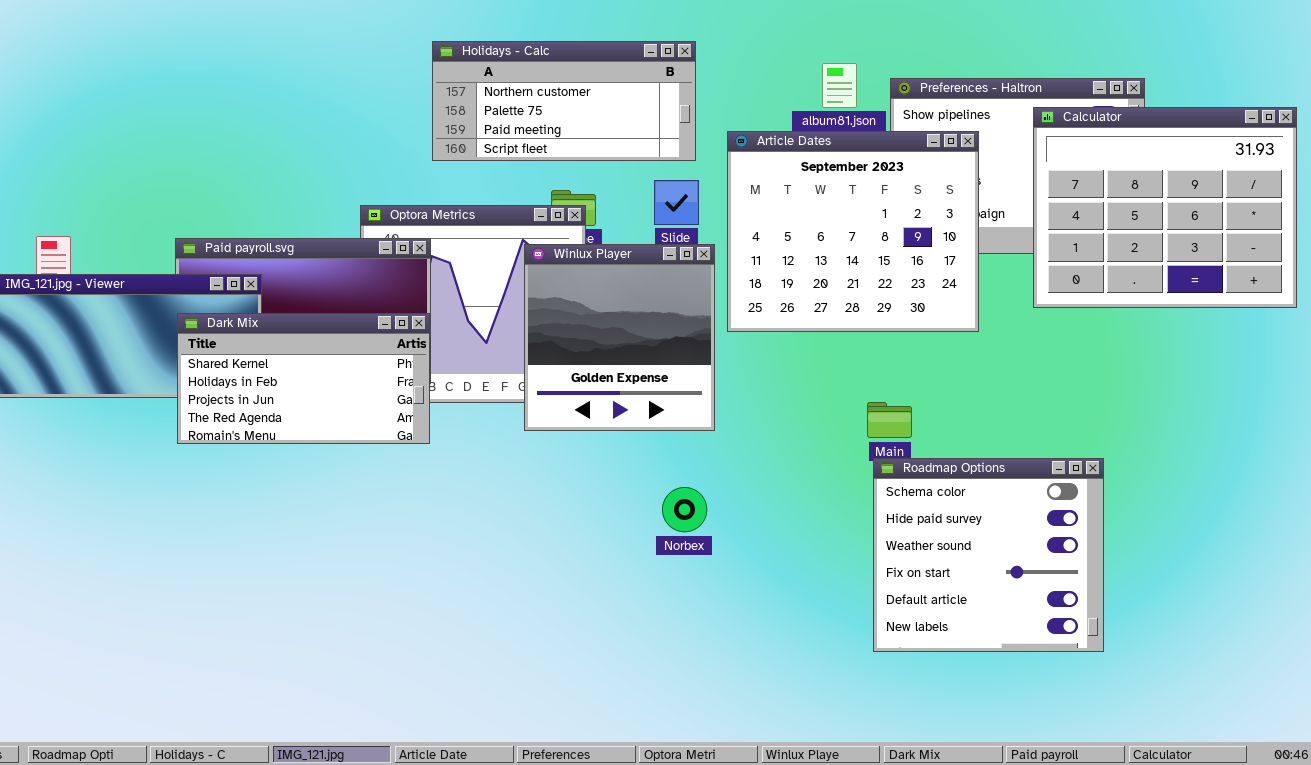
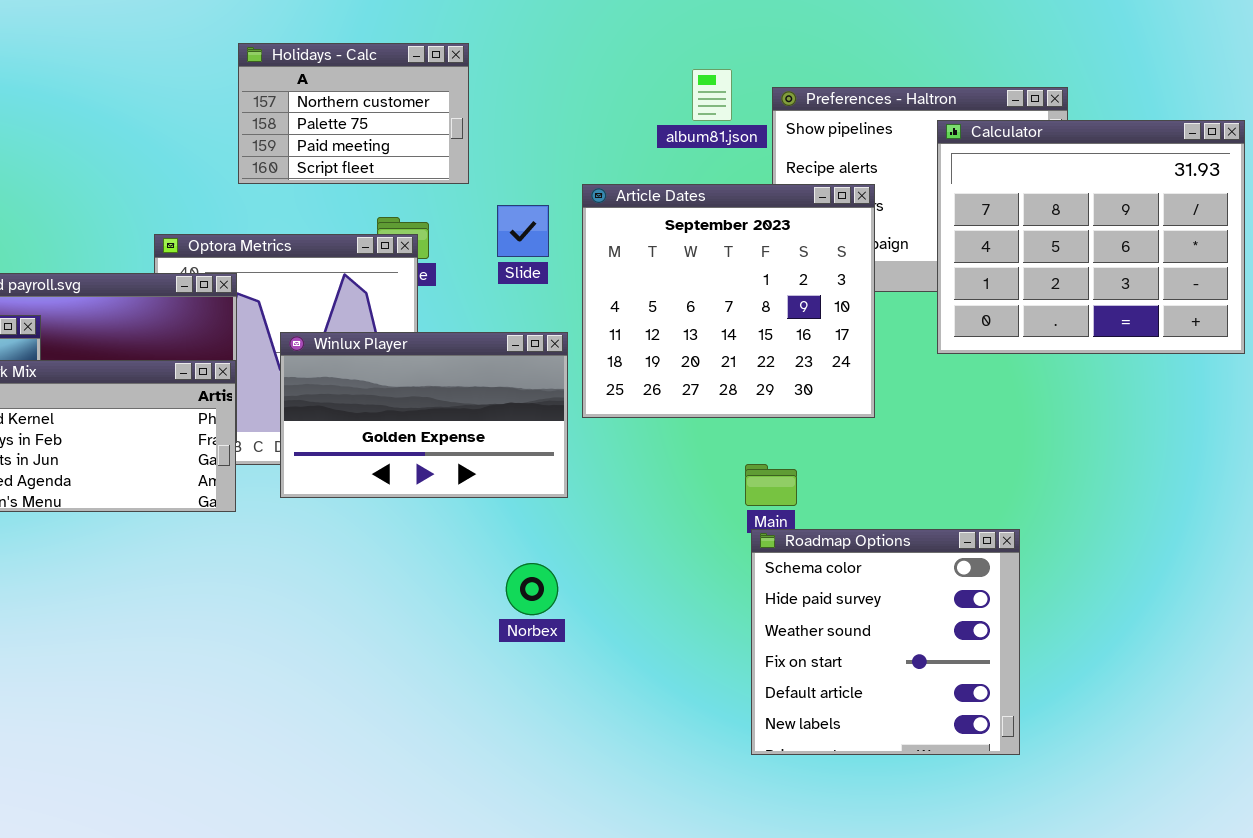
Holidays - Calc: [432,41,696,161] -> [238,43,469,184], resized
Article Dates: [727,131,979,332] -> [582,184,875,418], moved
Winlux Player: [524,244,715,431] -> [280,332,568,498], resized

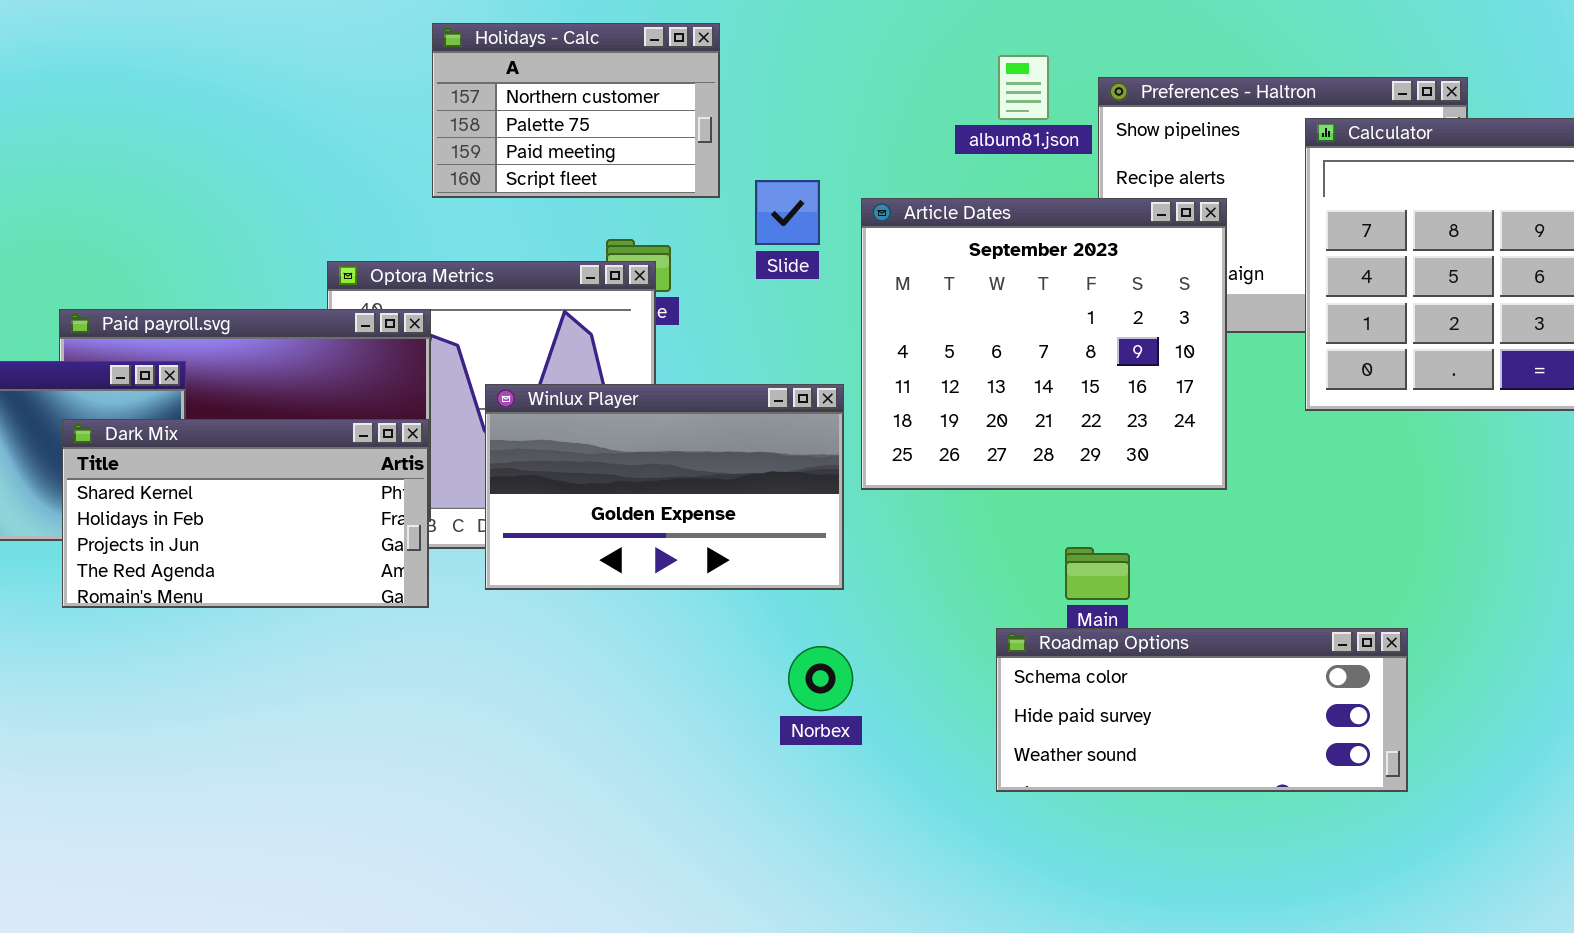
Slide: [497,205,549,257] -> [755,180,820,245], moved
Roadmap Options: [751,529,1020,755] -> [996,628,1408,792], resized
Norbex: [506,563,558,615] -> [788,646,853,711], moved

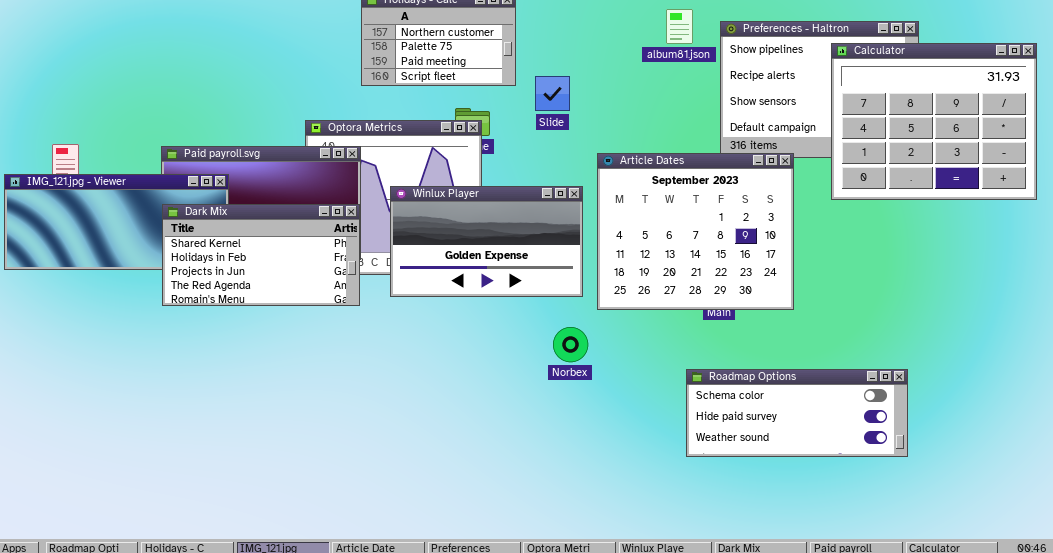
Article Dates: [861,198,1227,490] -> [597,153,794,310], moved
Roadmap Options: [996,628,1408,792] -> [686,369,908,457], moved

